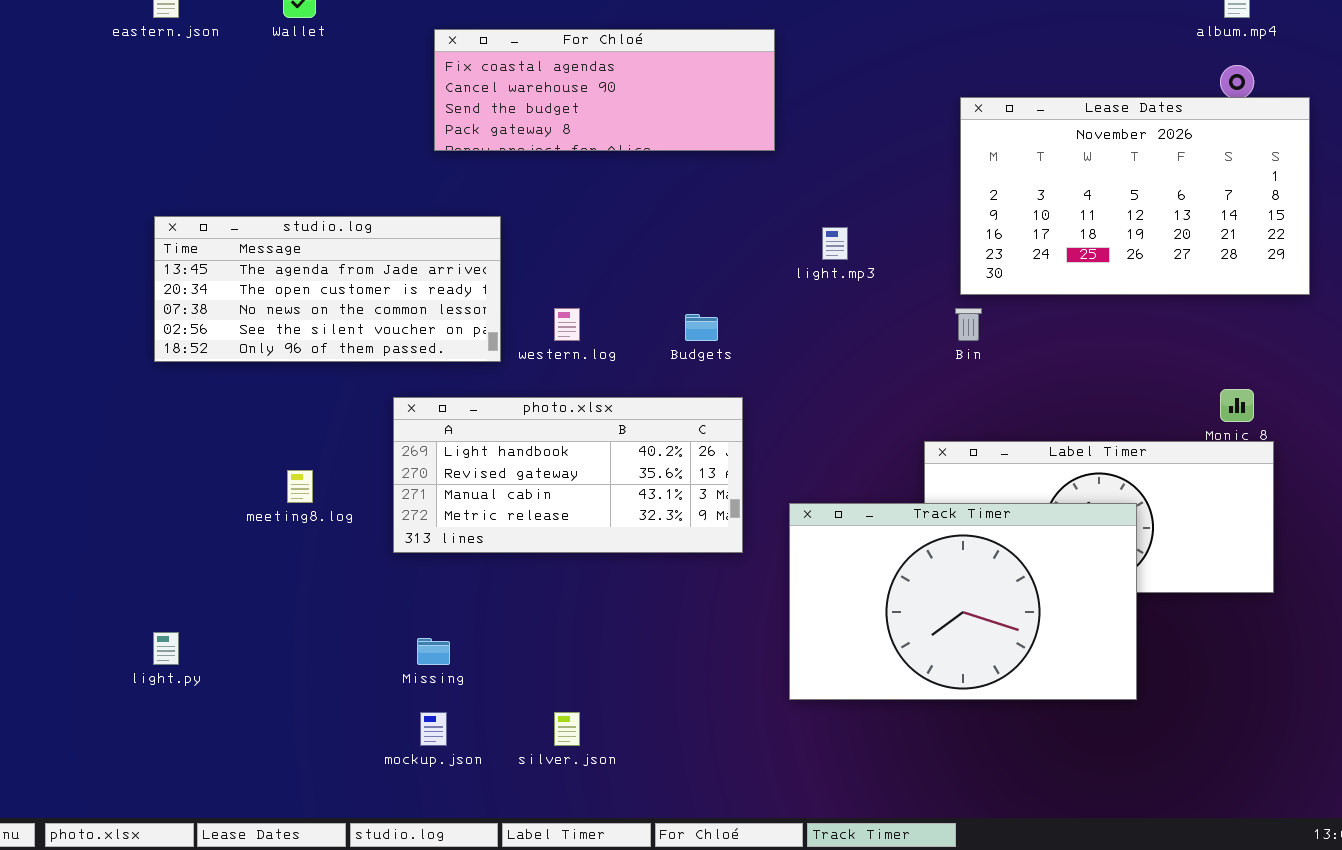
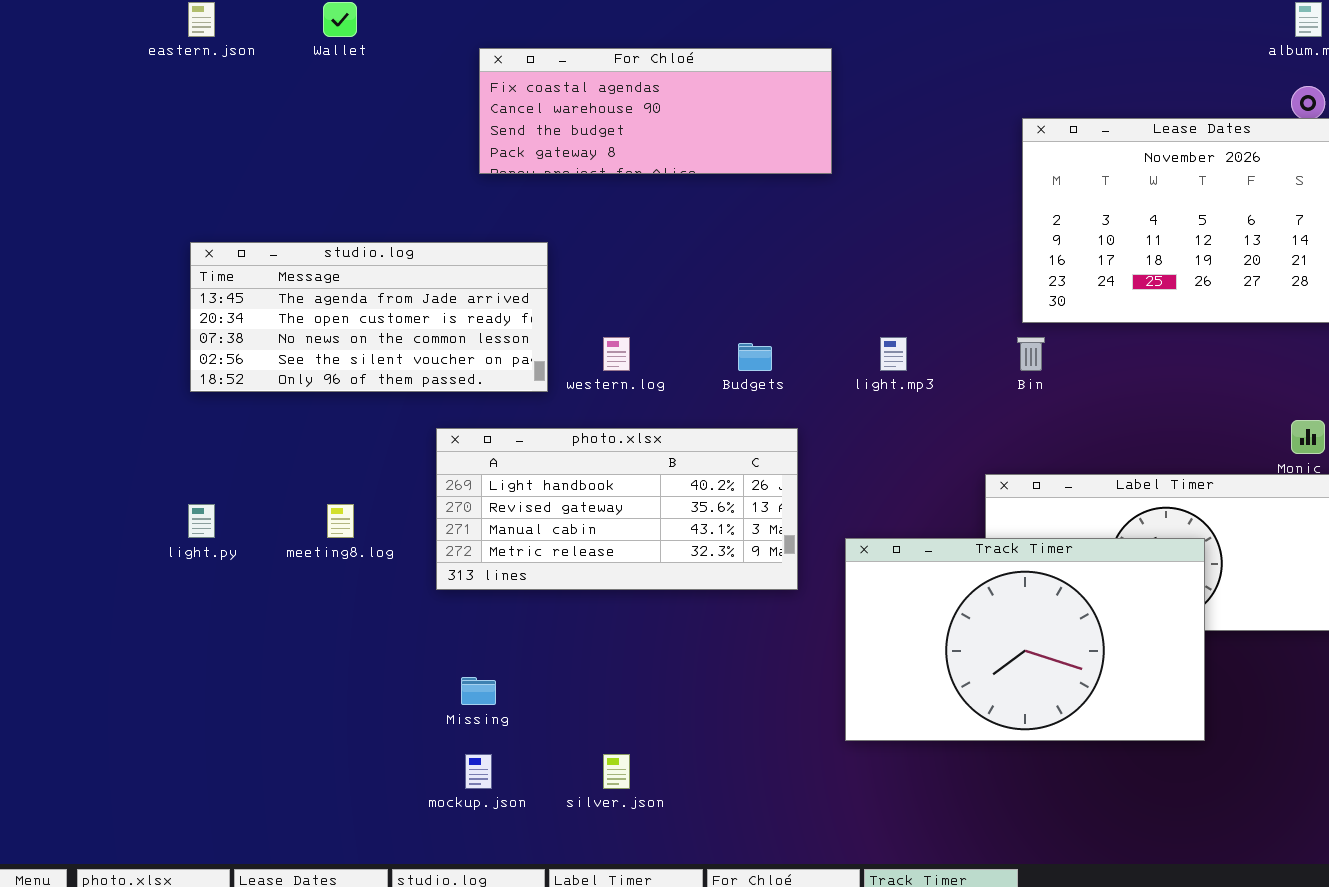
light.mp3: [822,227,848,260] -> [880,337,907,371], moved
light.py: [153,632,179,665] -> [188,504,215,538], moved

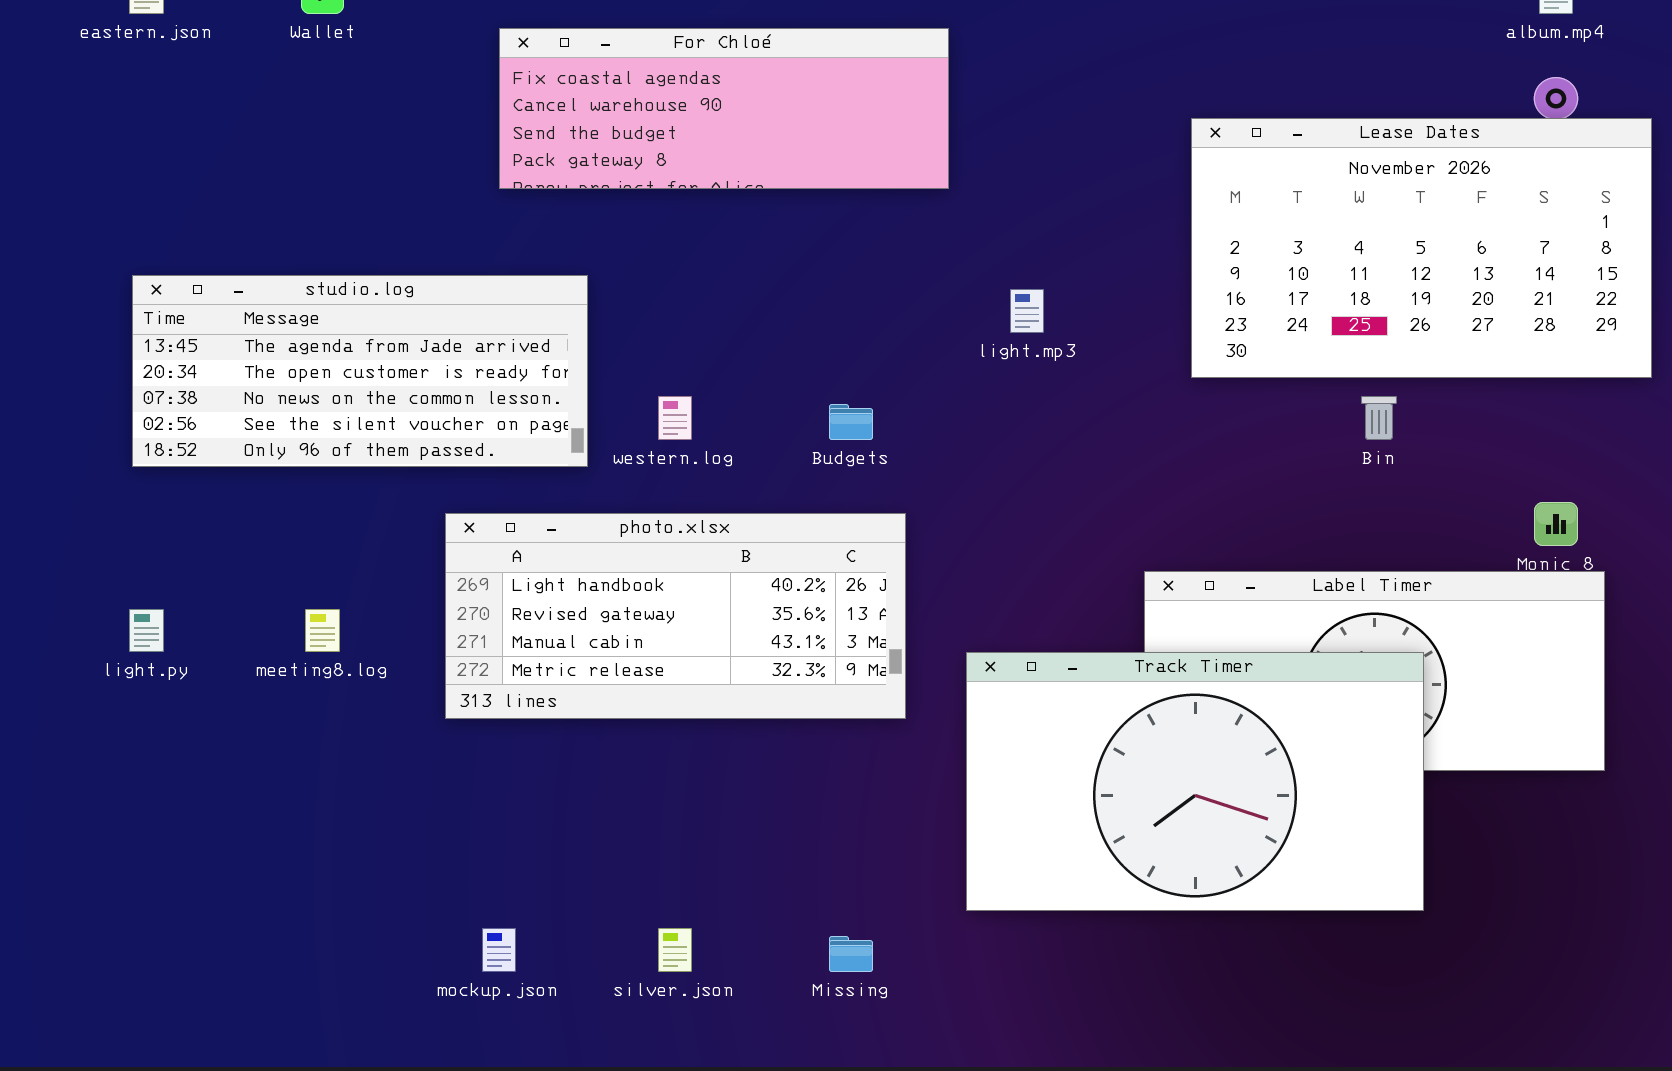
light.mp3: [880,337,907,371] -> [1010,289,1044,333], moved
Bin: [1017,337,1045,371] -> [1361,396,1397,440], moved
Missing: [461,677,496,705] -> [829,936,873,972], moved

